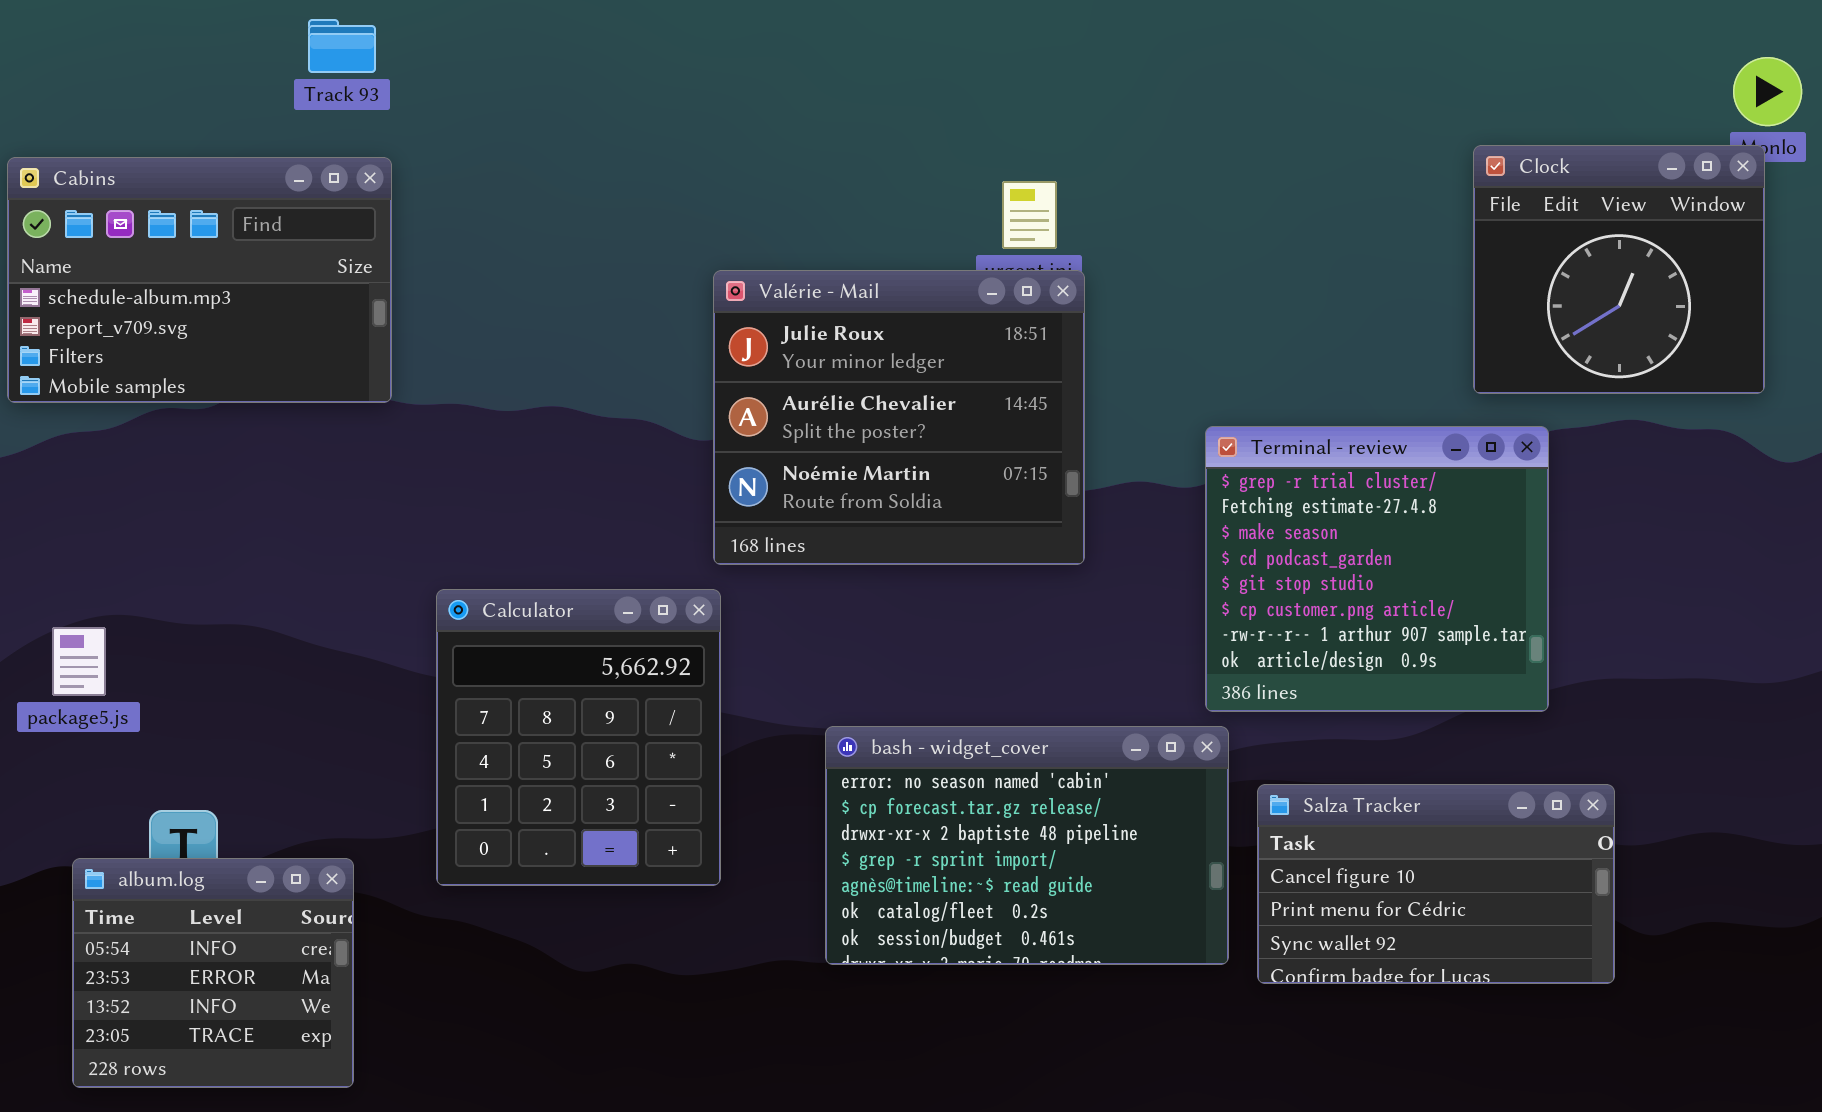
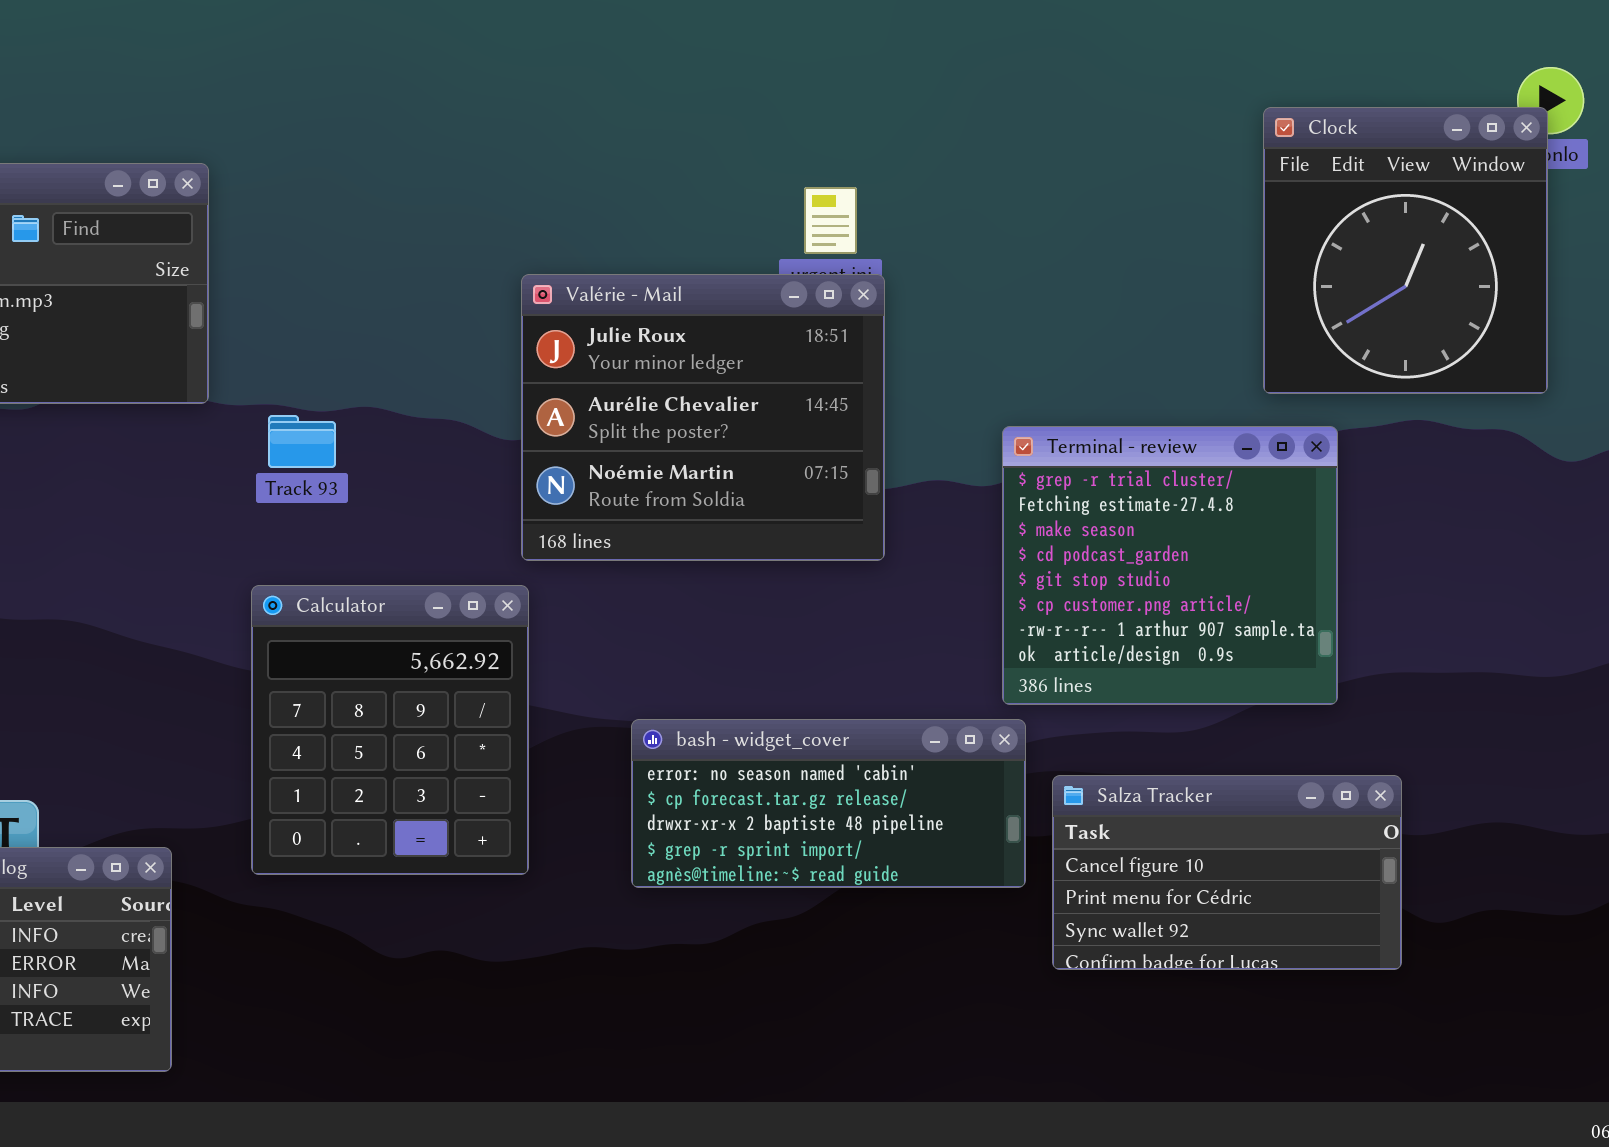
Track 93: [308,19,376,73] -> [268,415,336,468], moved
Clock: [1473,145,1765,394] -> [1263,107,1548,394], resized
bash - widget_cover: [825,726,1229,965] -> [631,719,1026,888], resized

